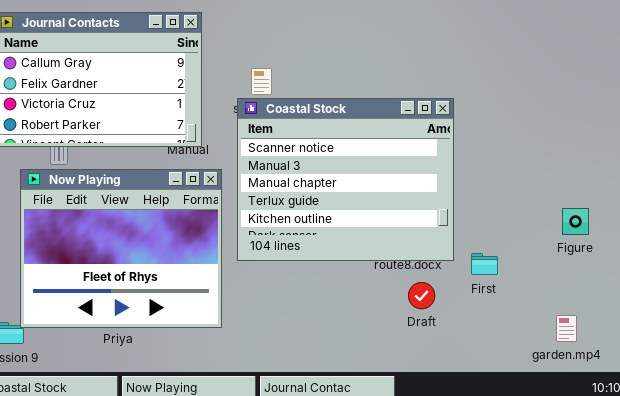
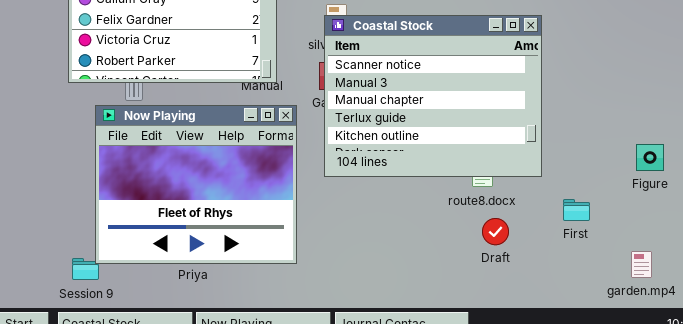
Coastal Stock: [237,98,454,261] -> [324,15,542,177], moved
First: [471,253,498,275] -> [563,199,590,221], moved

